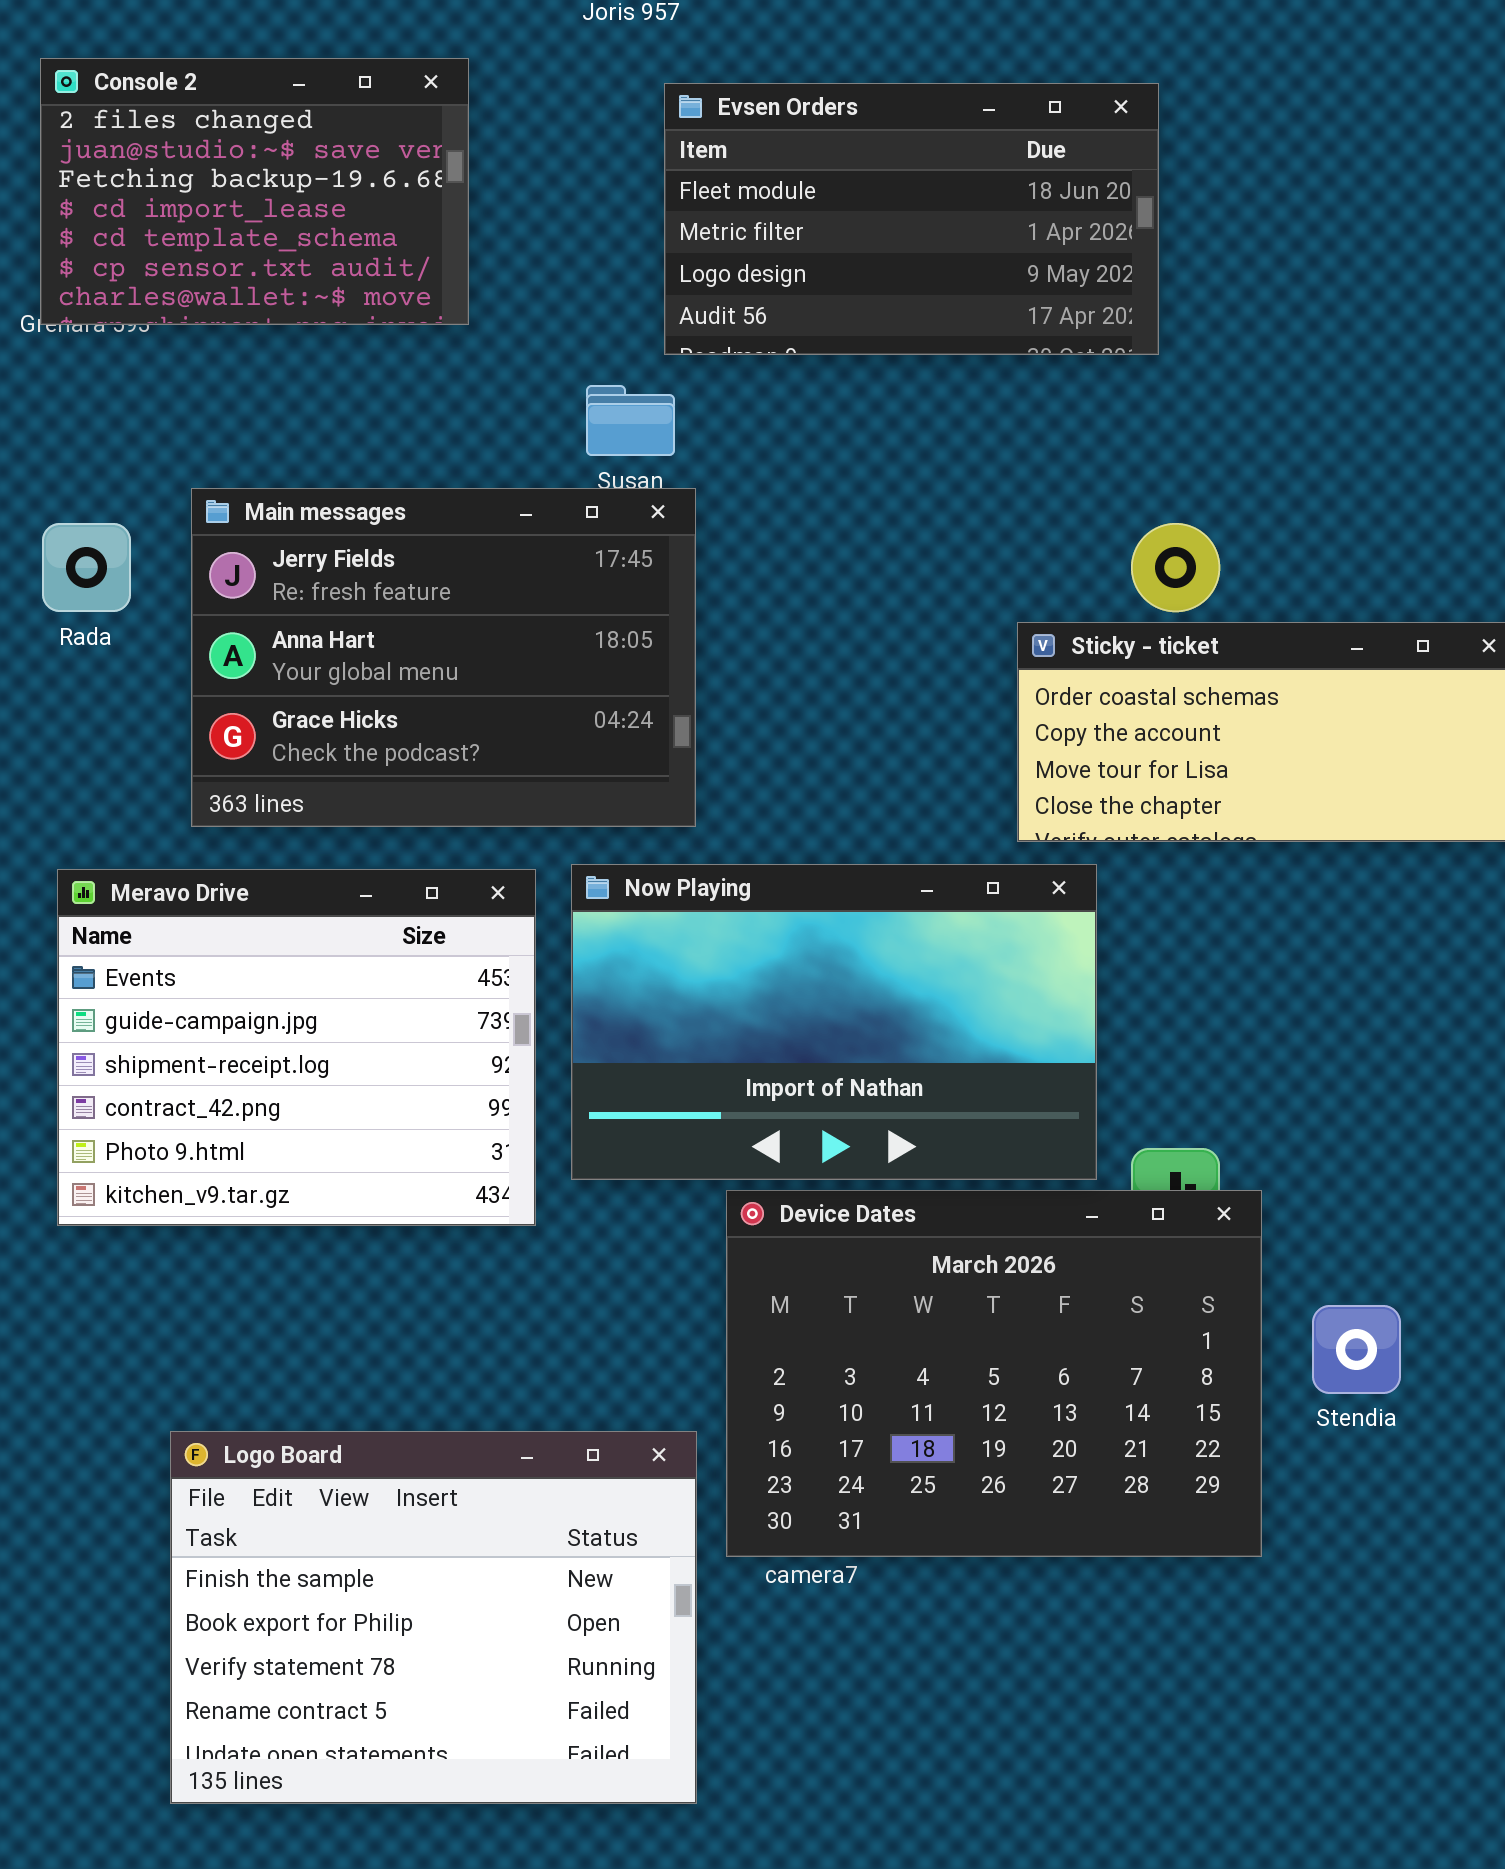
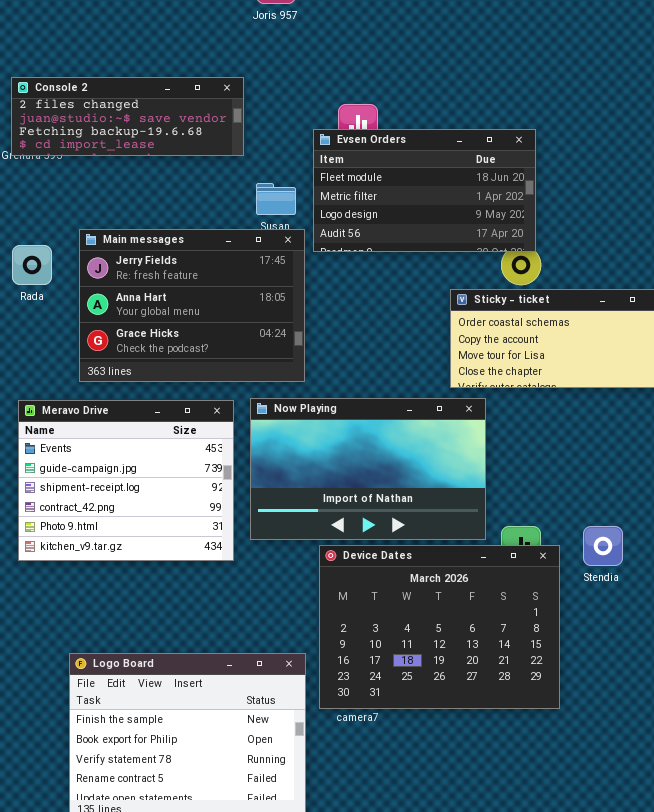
Console 2: [40,58,469,325] -> [11,77,244,156], resized
Evsen Orders: [664,83,1159,355] -> [313,129,536,252], moved
Stendia: [1312,1305,1401,1394] -> [583,526,623,566], moved

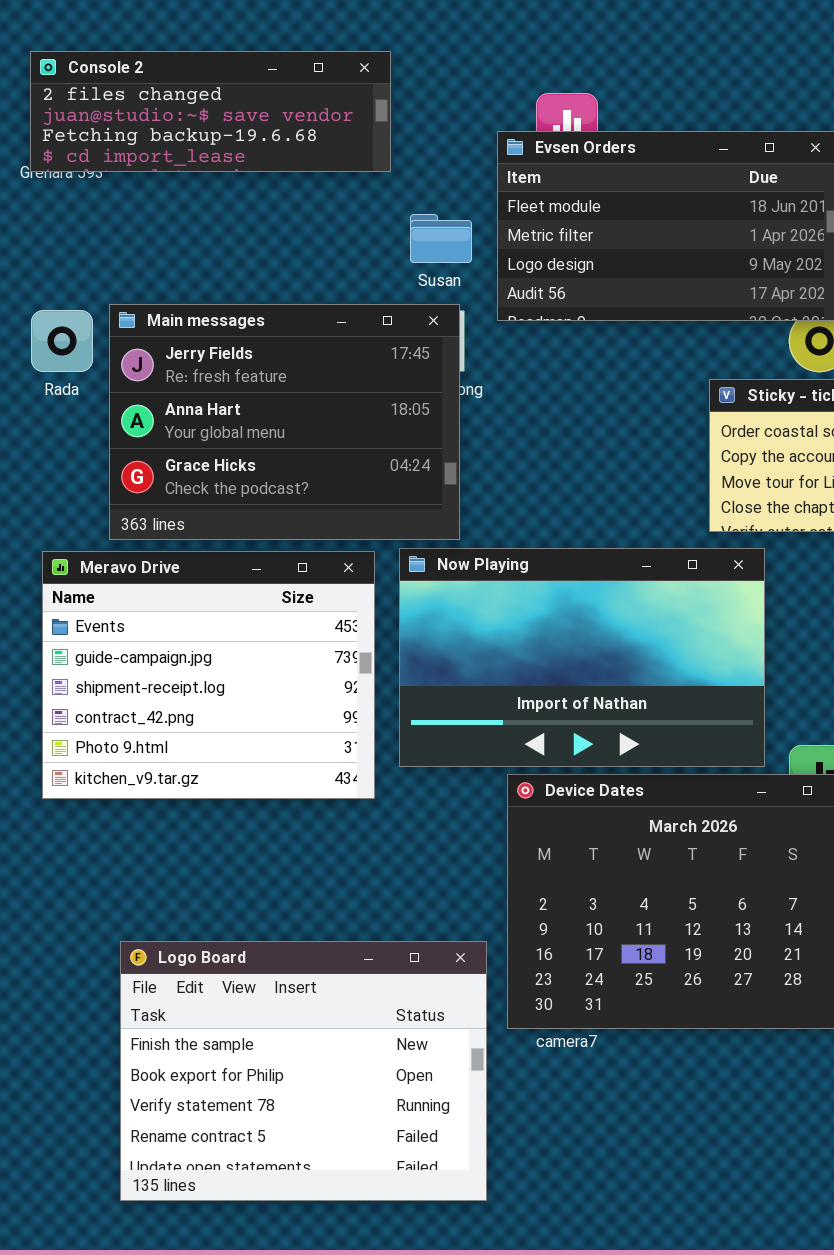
Main messages: [79,229,305,382] -> [109,304,460,540], moved

